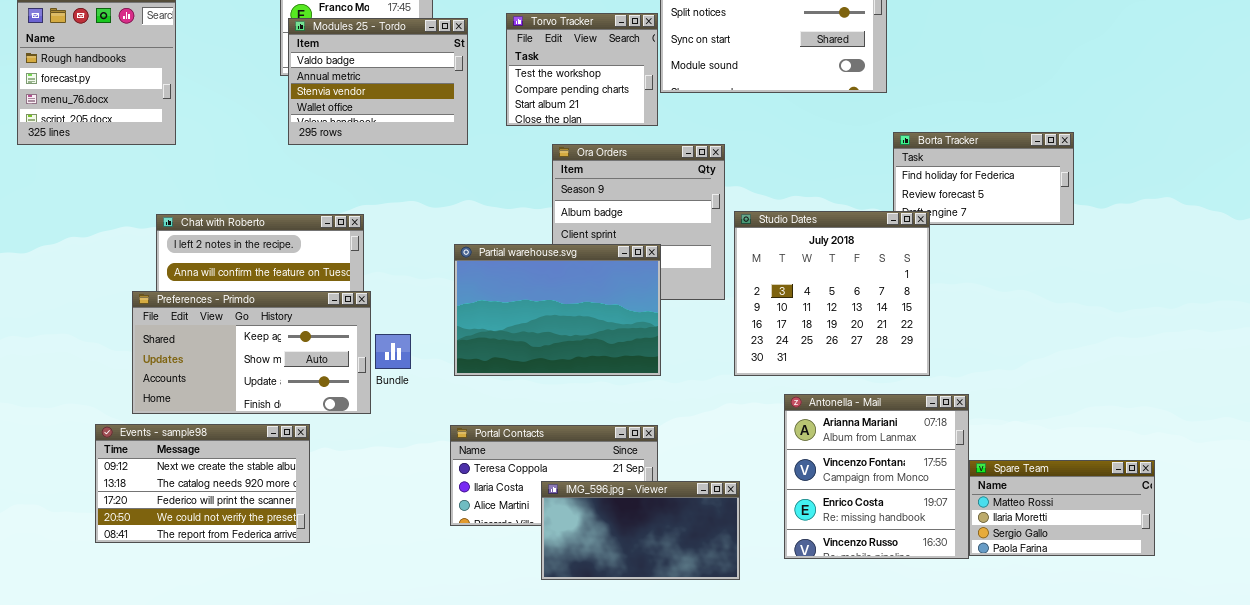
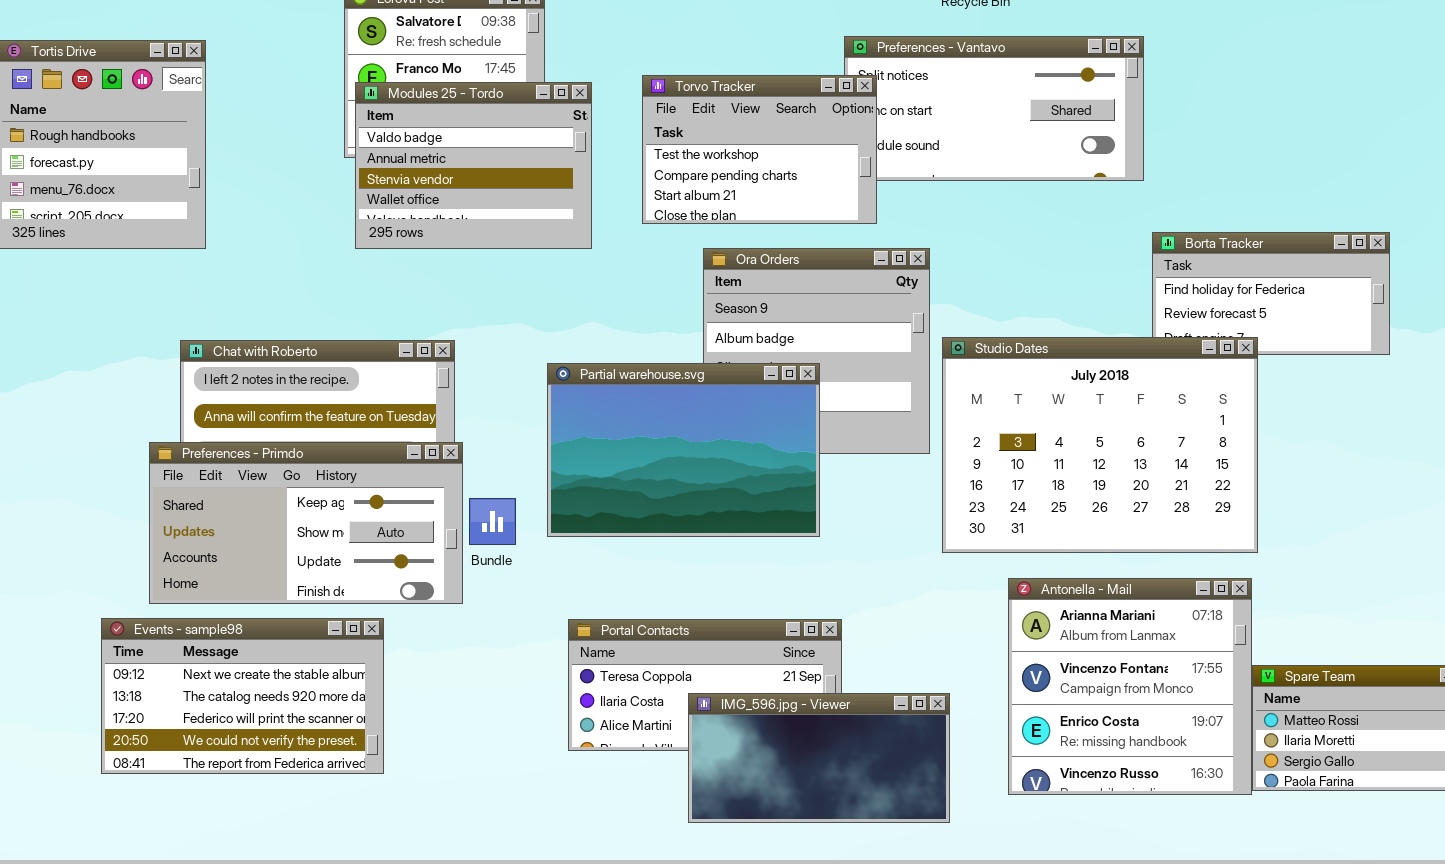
Torvo Tracker: [506,13,658,126] -> [642,75,877,224], resized
Studio Dates: [734,211,930,376] -> [942,337,1258,553], resized
Partial warehouse.svg: [454,244,661,376] -> [547,363,820,537], moved

